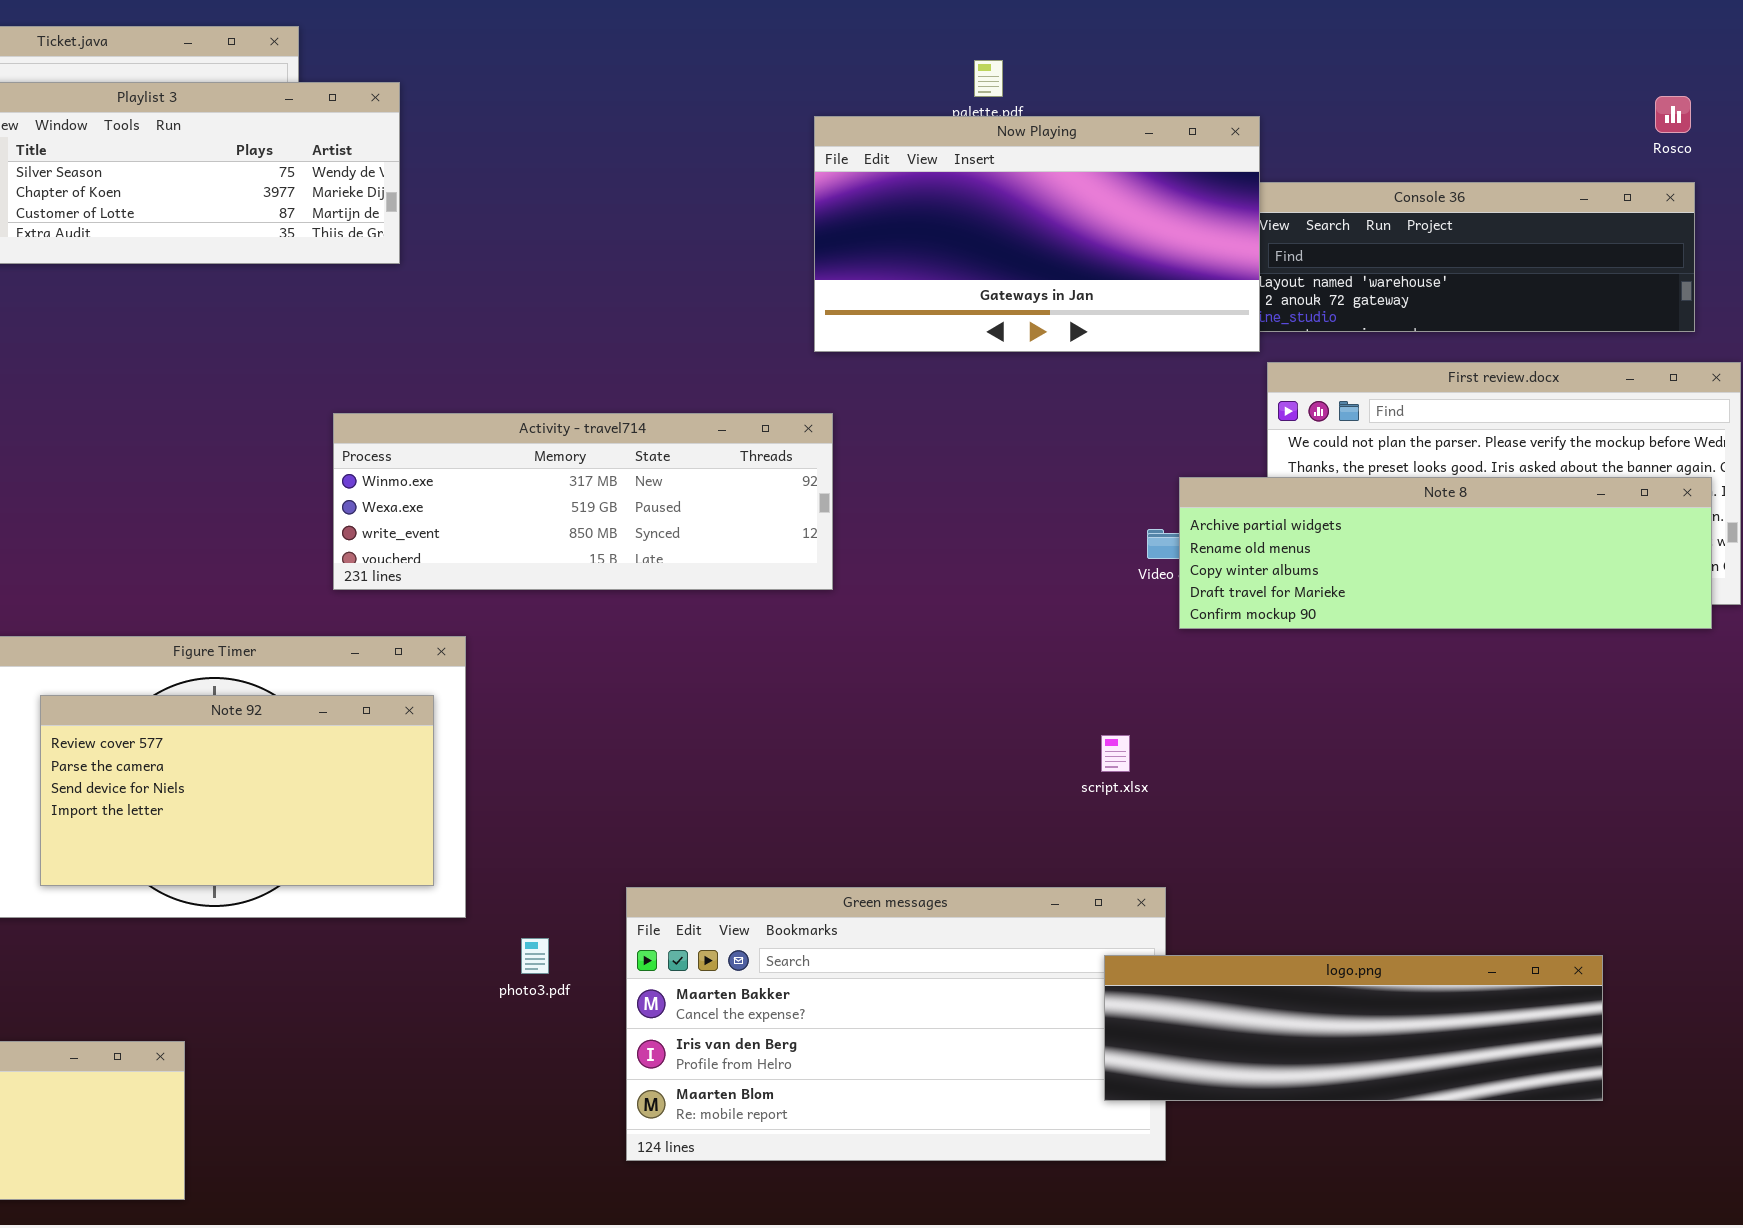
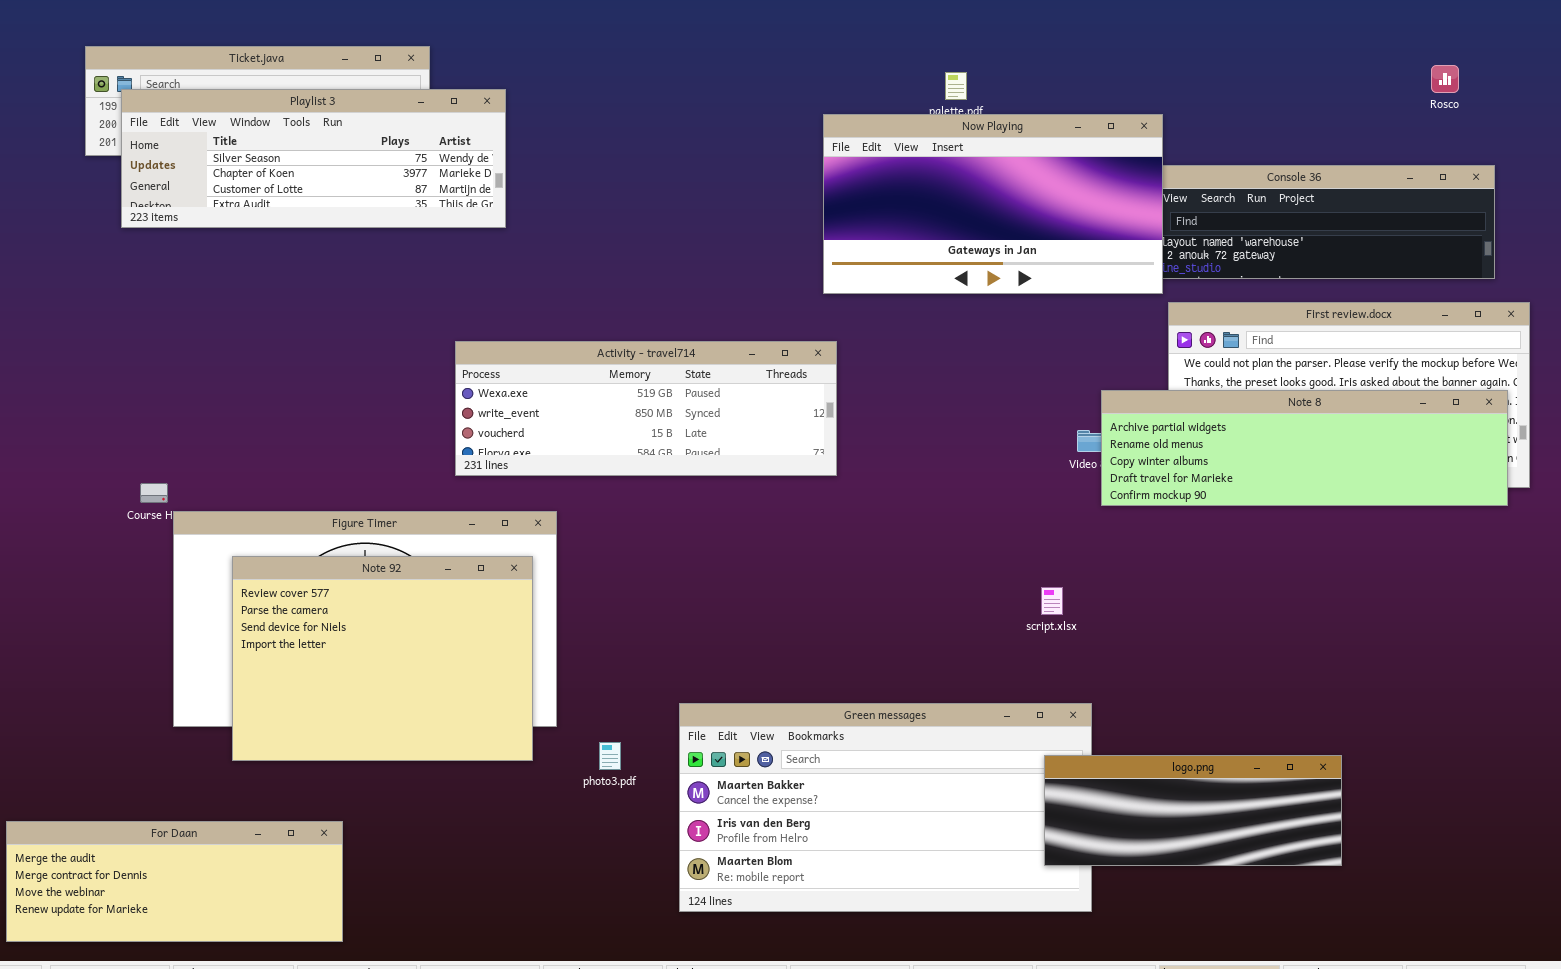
Rosco: [1655,96,1691,133] -> [1431,65,1459,93], moved
Activity - travel714: [333,413,833,590] -> [455,341,837,476], scrolled down 1 row
Note 92: [40,695,434,886] -> [232,556,533,761], resized
logo.png: [1104,955,1603,1101] -> [1044,755,1342,866], resized

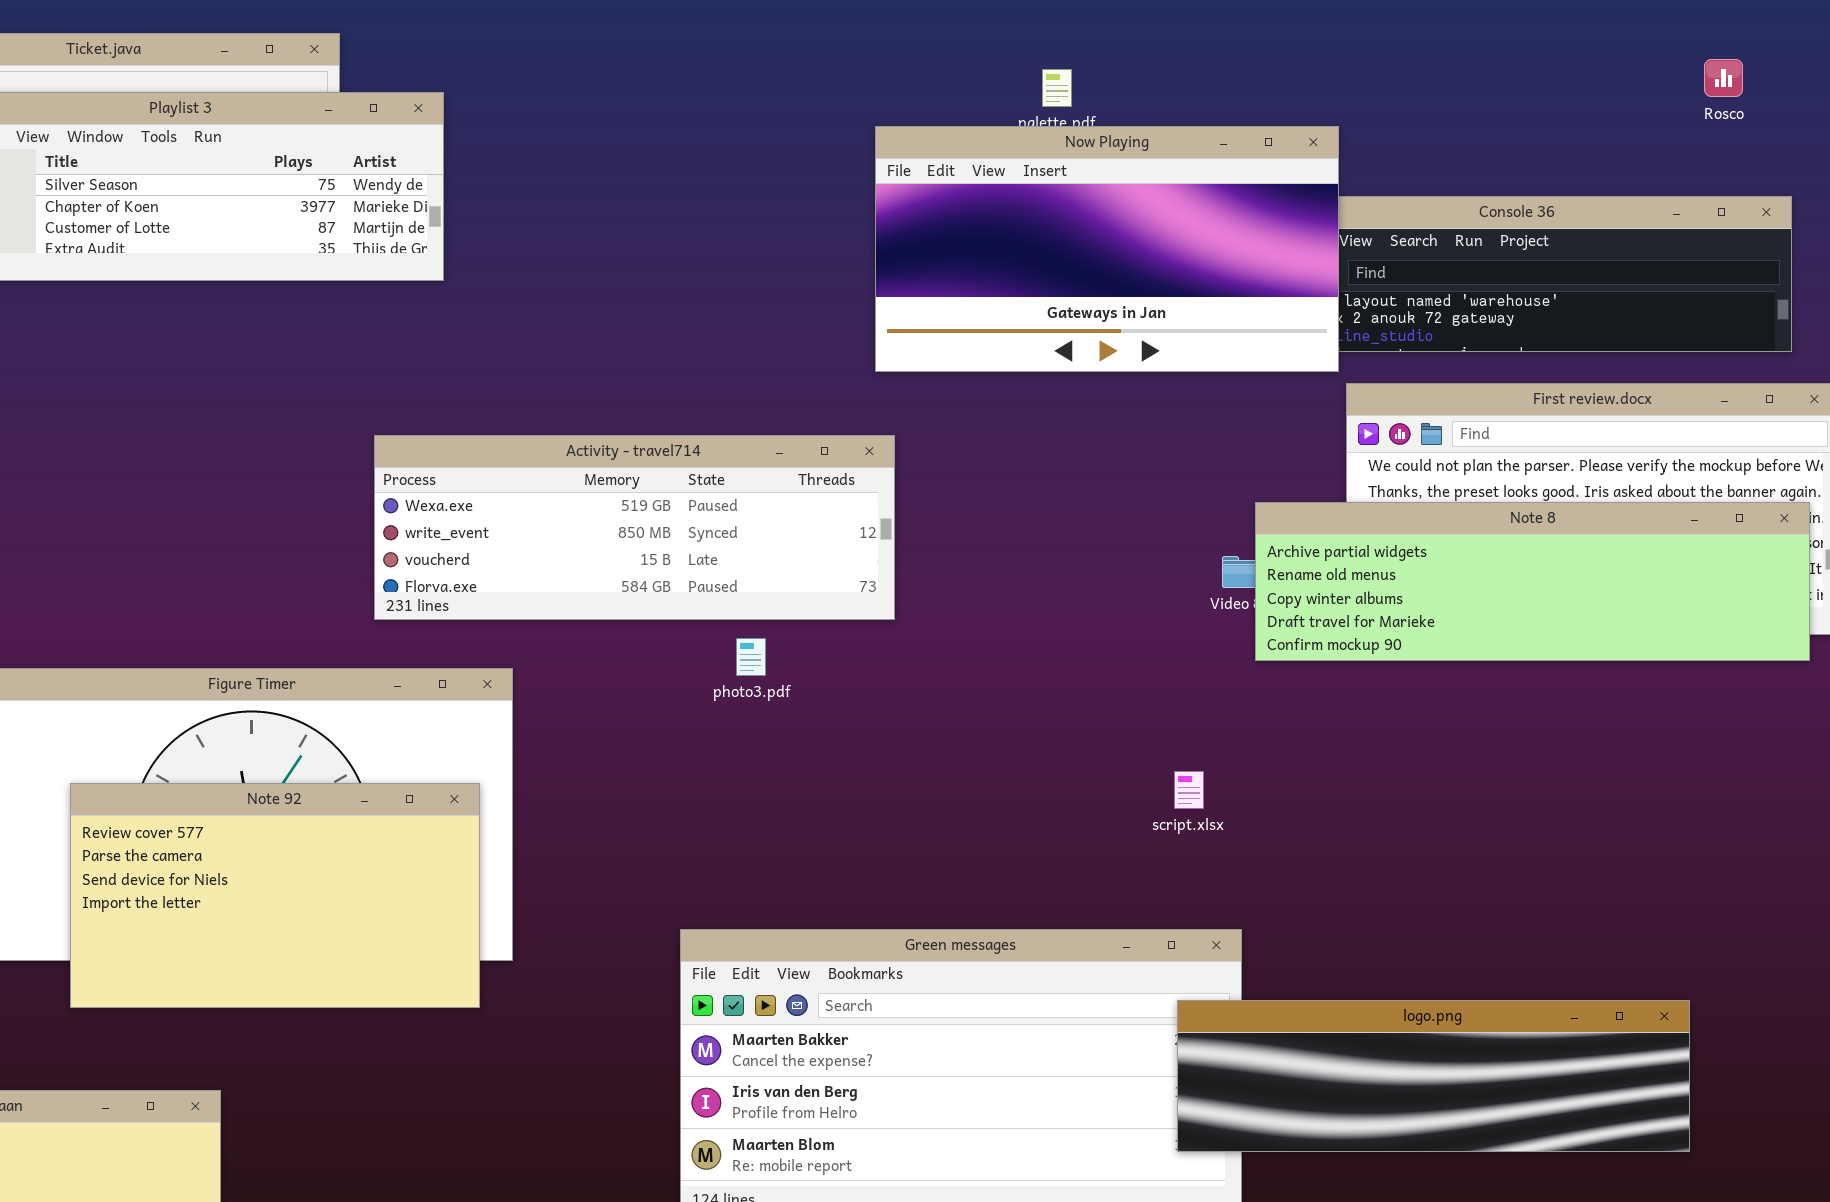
Note 92: [232,556,533,761] -> [70,783,480,1008], resized
photo3.pdf: [599,742,621,770] -> [736,638,766,676], moved
logo.png: [1044,755,1342,866] -> [1177,1000,1690,1152], resized

